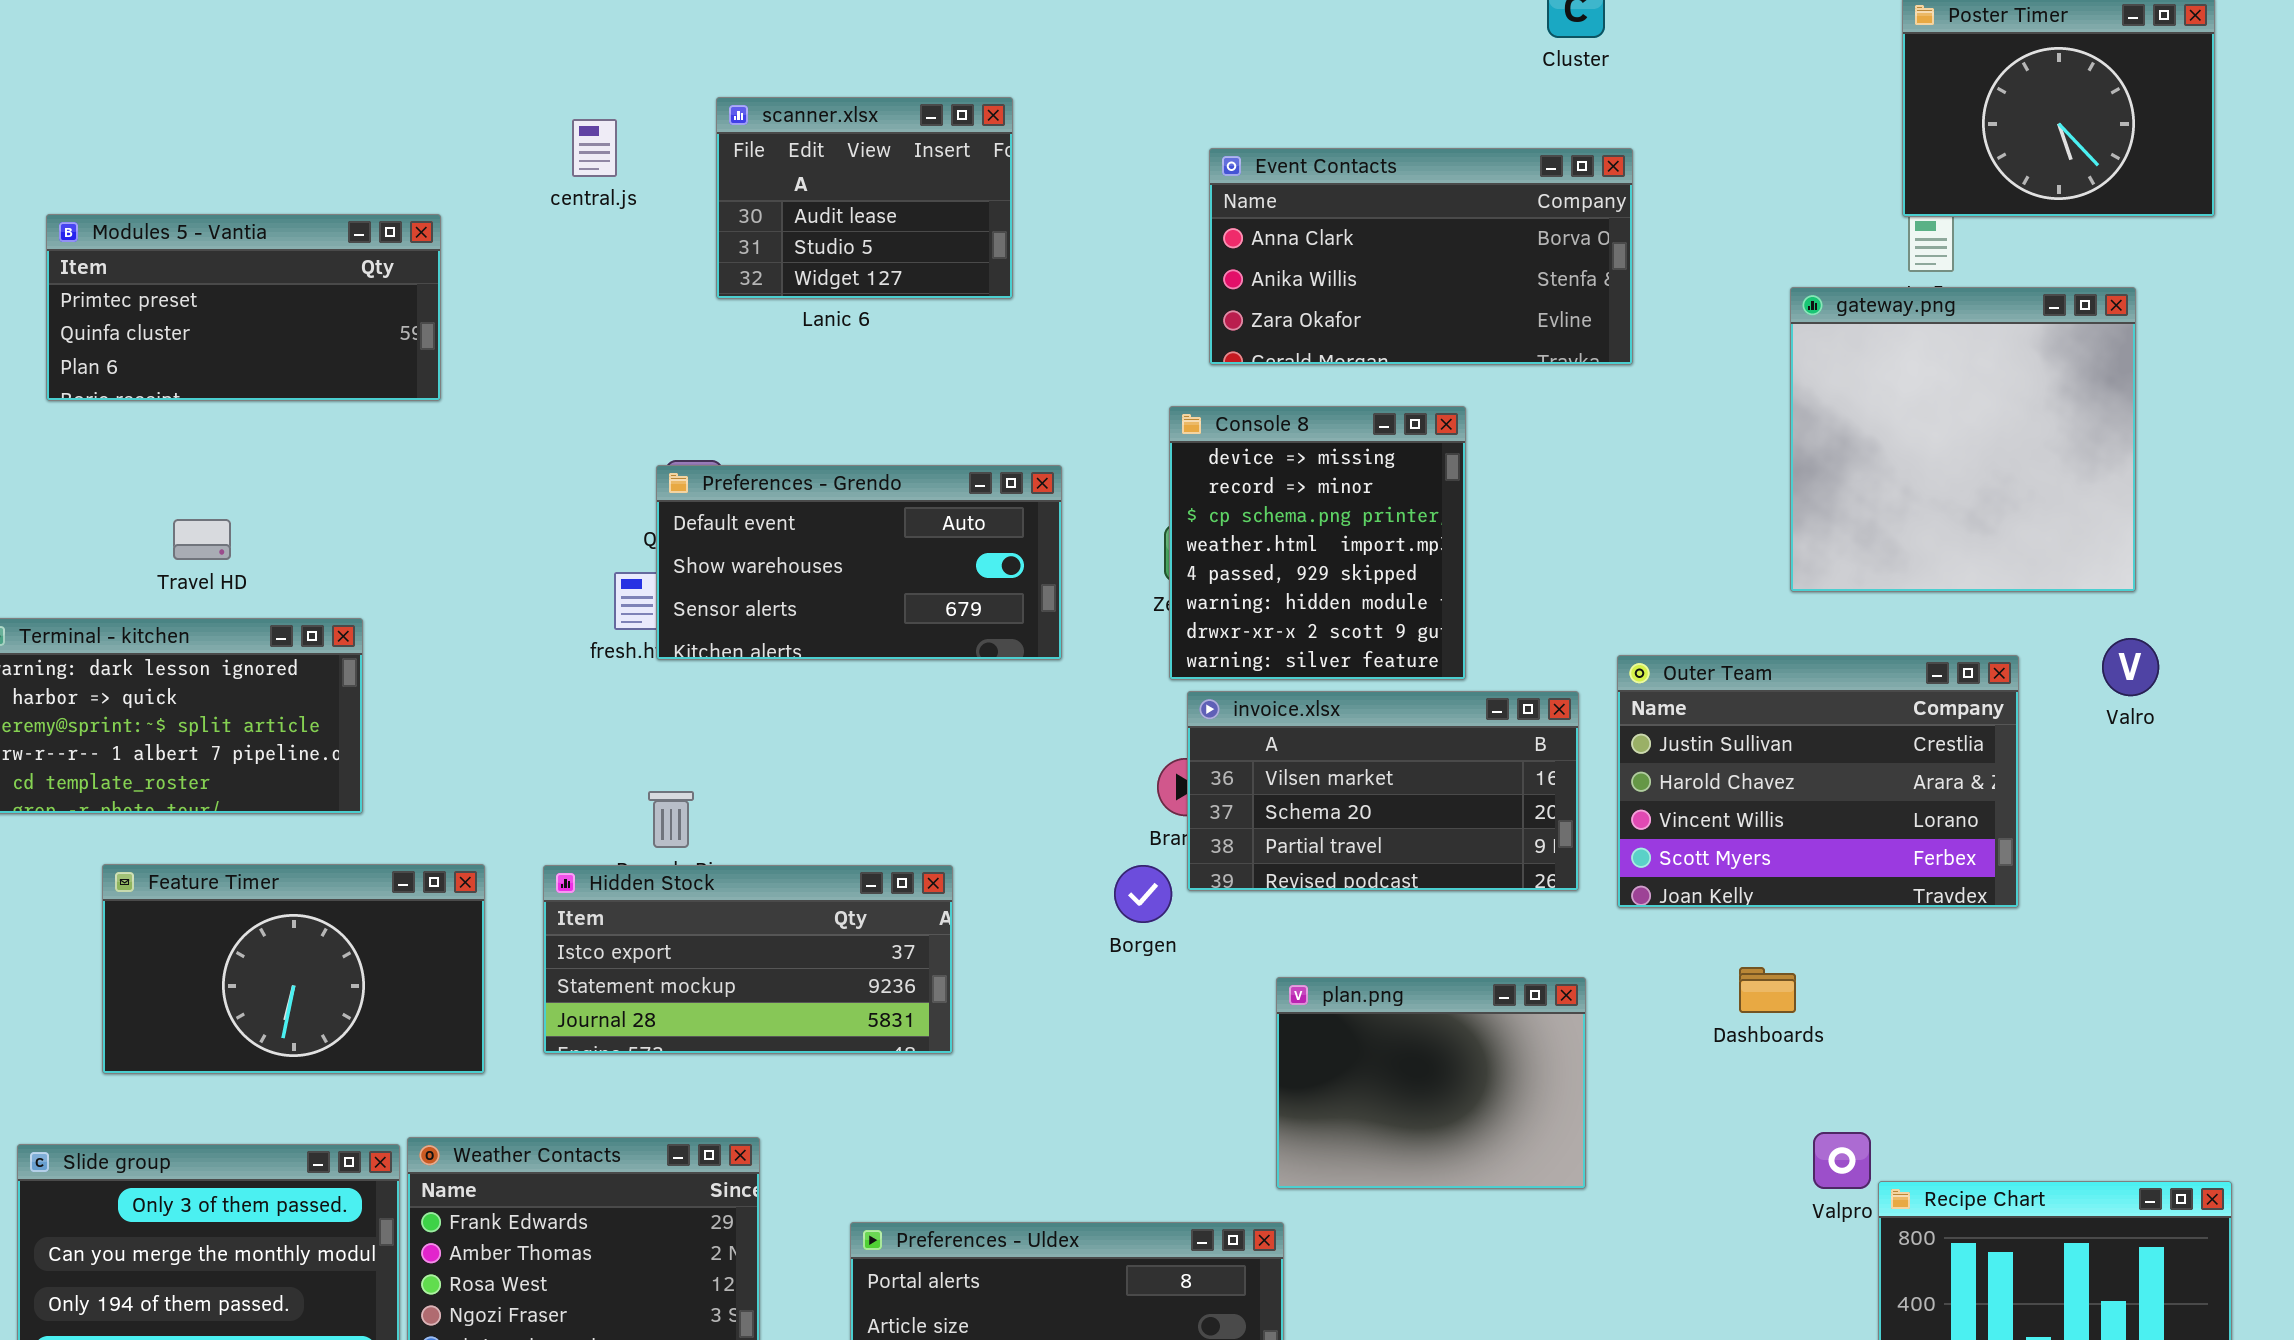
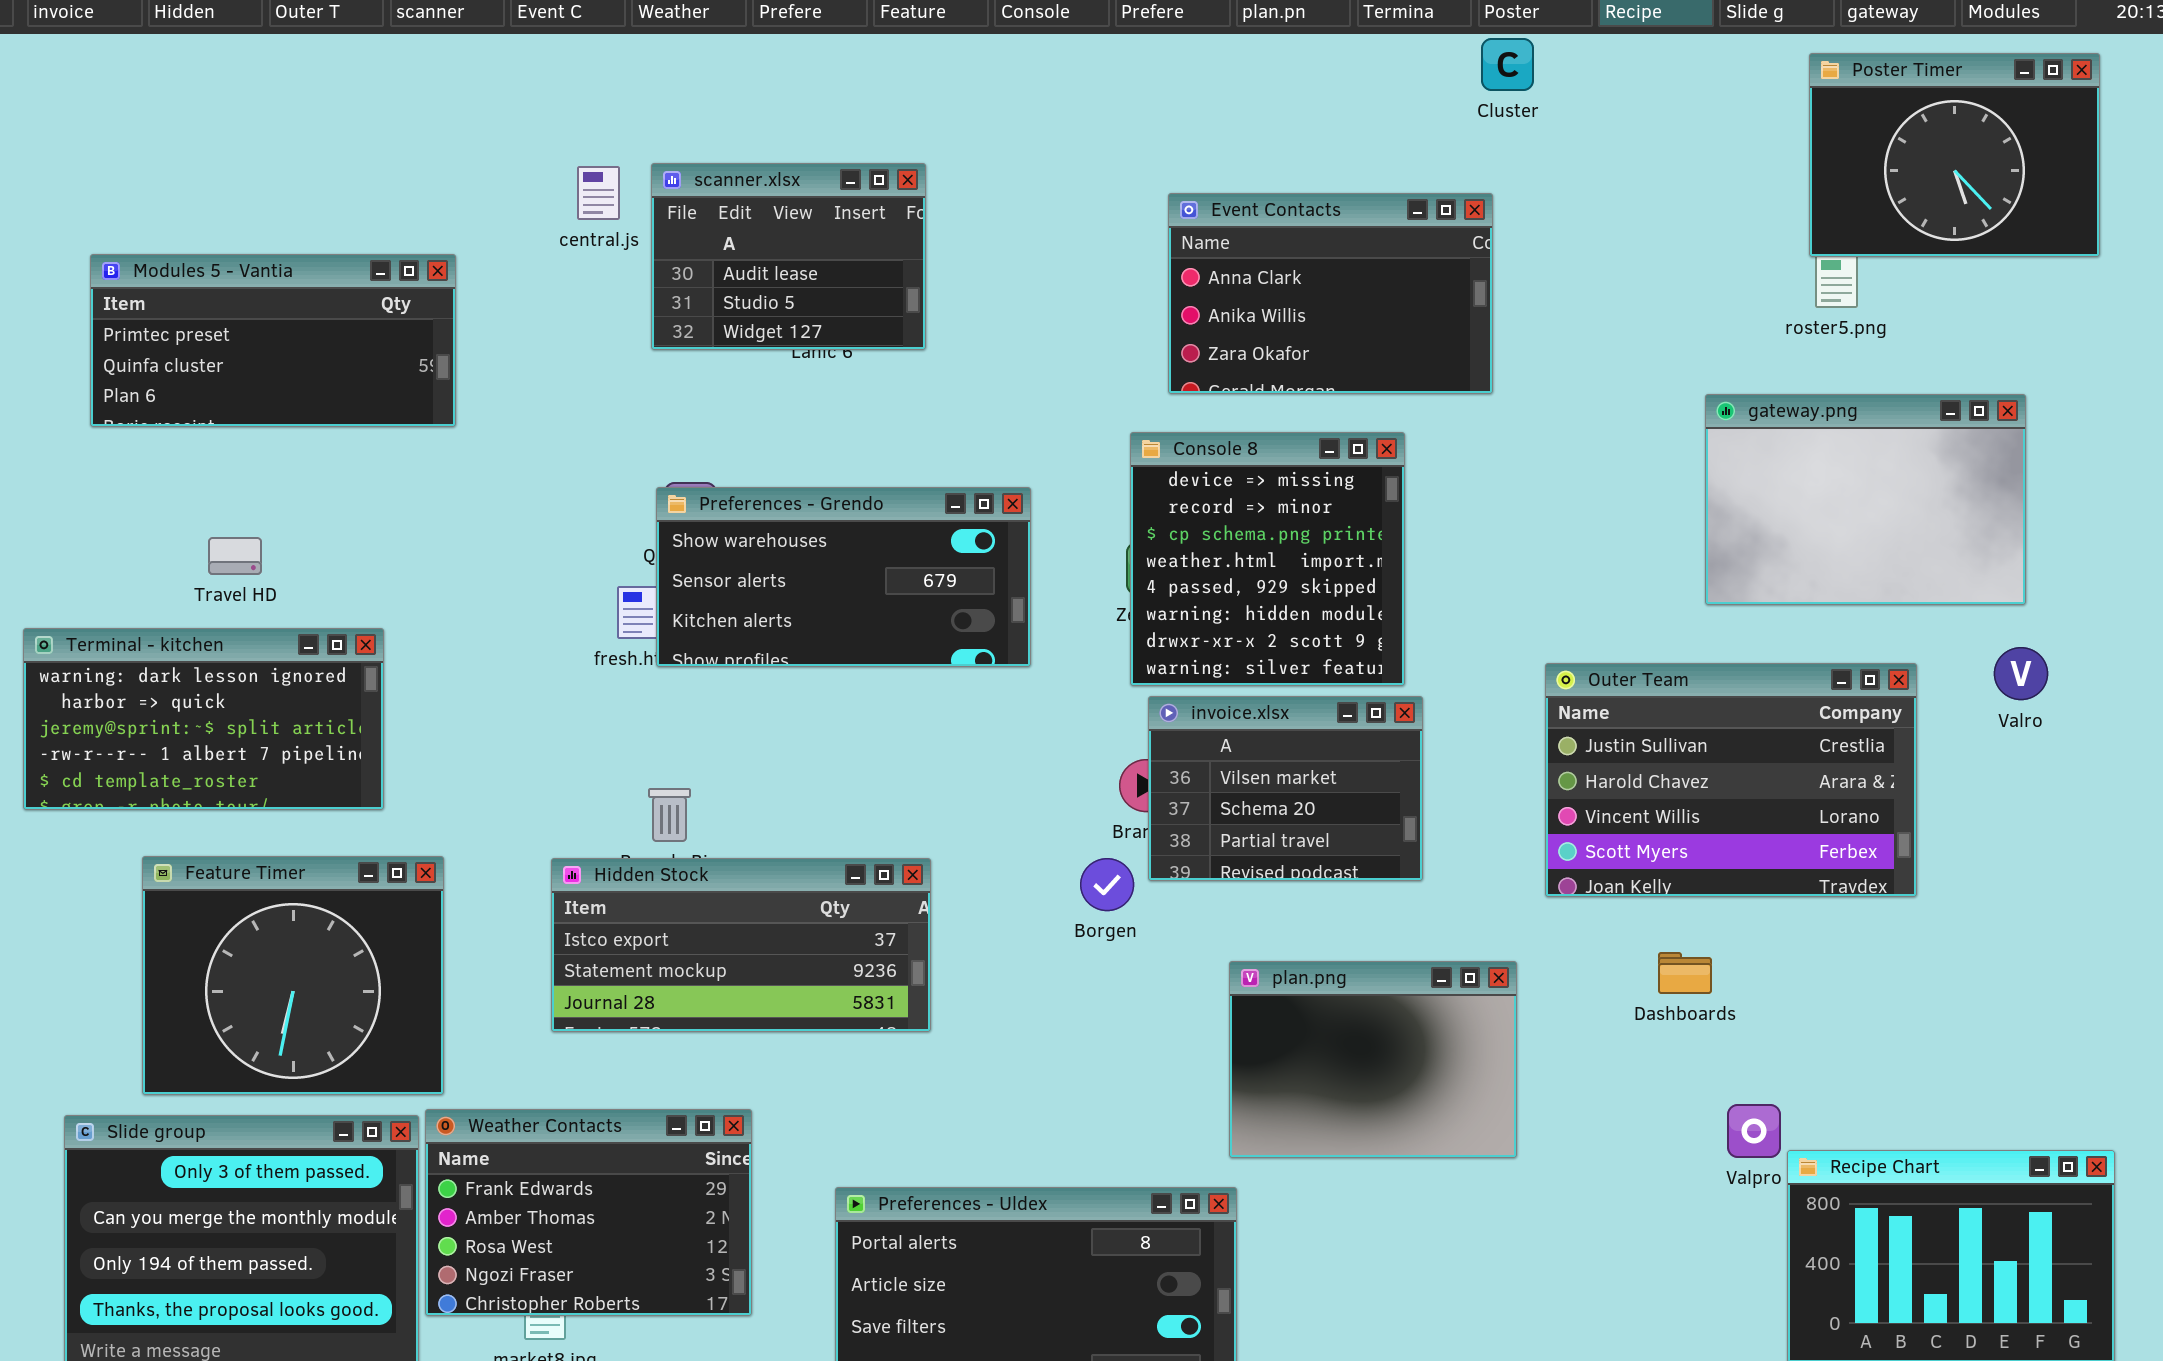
scanner.xlsx: [716,97,1013,299] -> [651,163,926,350], moved
Event Contacts: [1209,148,1633,365] -> [1168,193,1493,394], resized
gateway.png: [1790,287,2136,592] -> [1705,394,2026,605], resized
Preferences - Grendo: [656,465,1062,660] -> [656,487,1031,667], scrolled down 1 row
invoice.xlsx: [1187,691,1579,891] -> [1148,696,1423,881], resized
Feature Timer: [102,864,485,1074] -> [142,856,444,1095], resized

